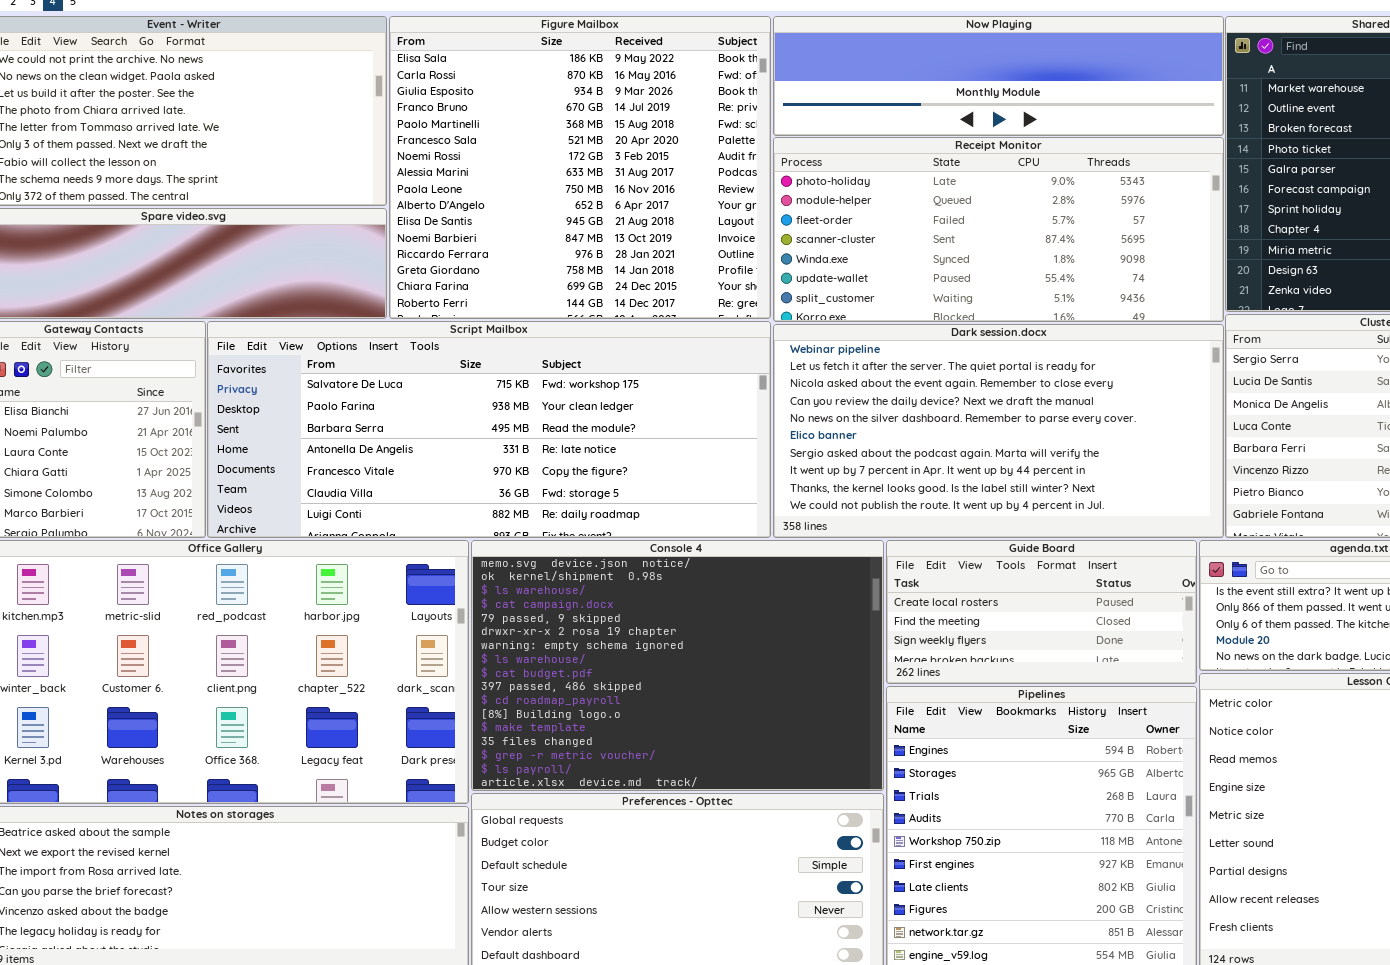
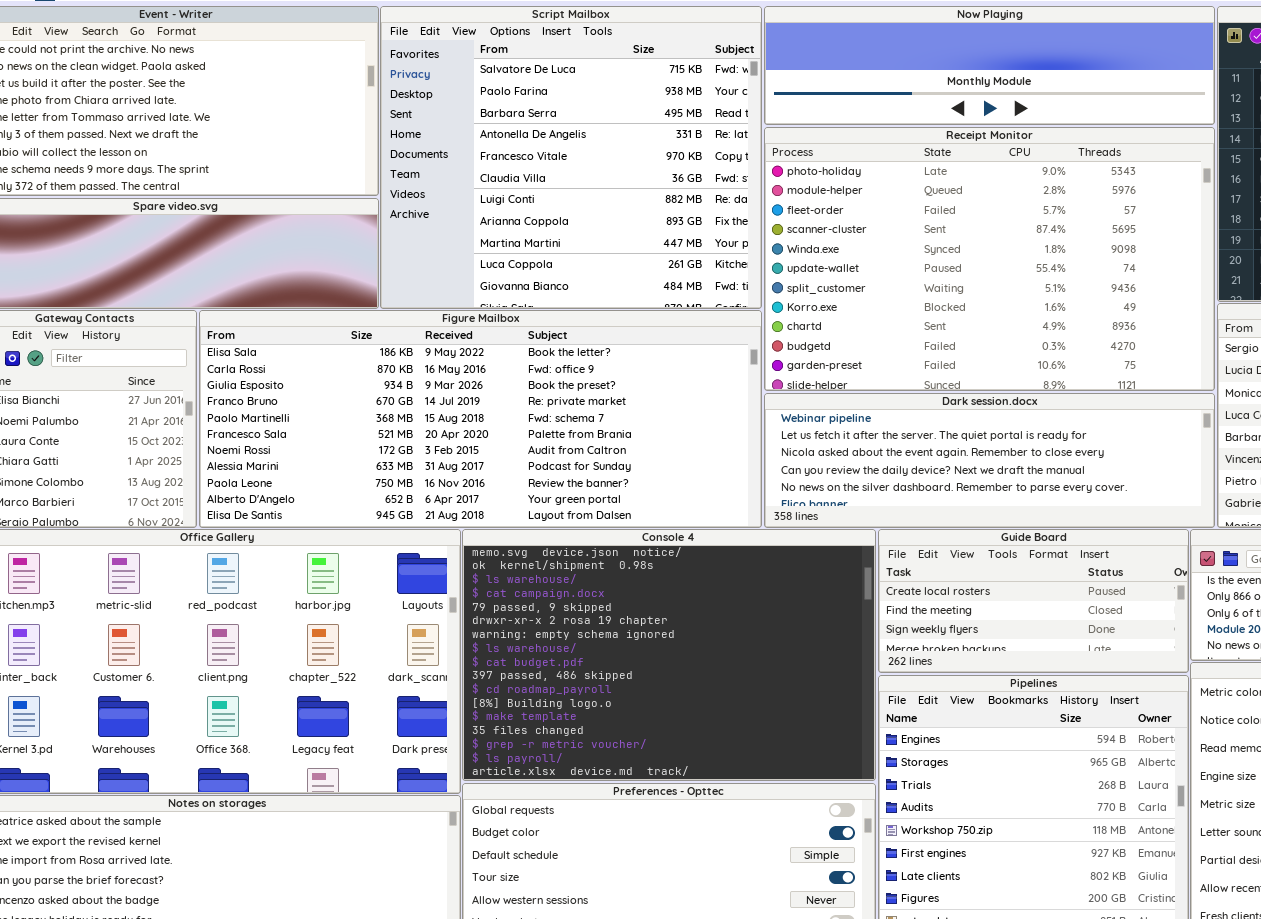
Figure Mailbox: [389,16,771,319] -> [199,310,762,528], moved, resized
Receipt Monitor: [773,137,1224,322] -> [764,127,1215,391], resized
Script Mailbox: [207,321,771,538] -> [380,6,762,309], moved, resized
Dark session.docx: [773,324,1224,538] -> [764,393,1215,528], resized

